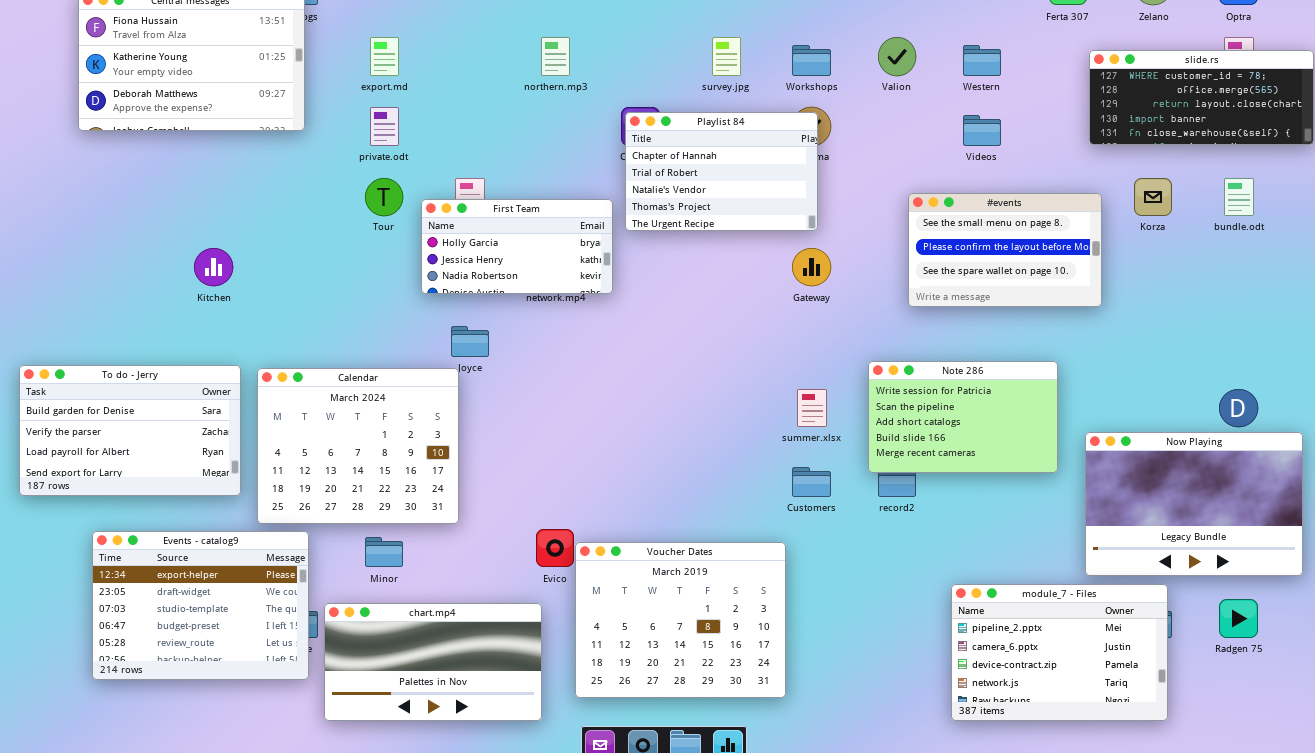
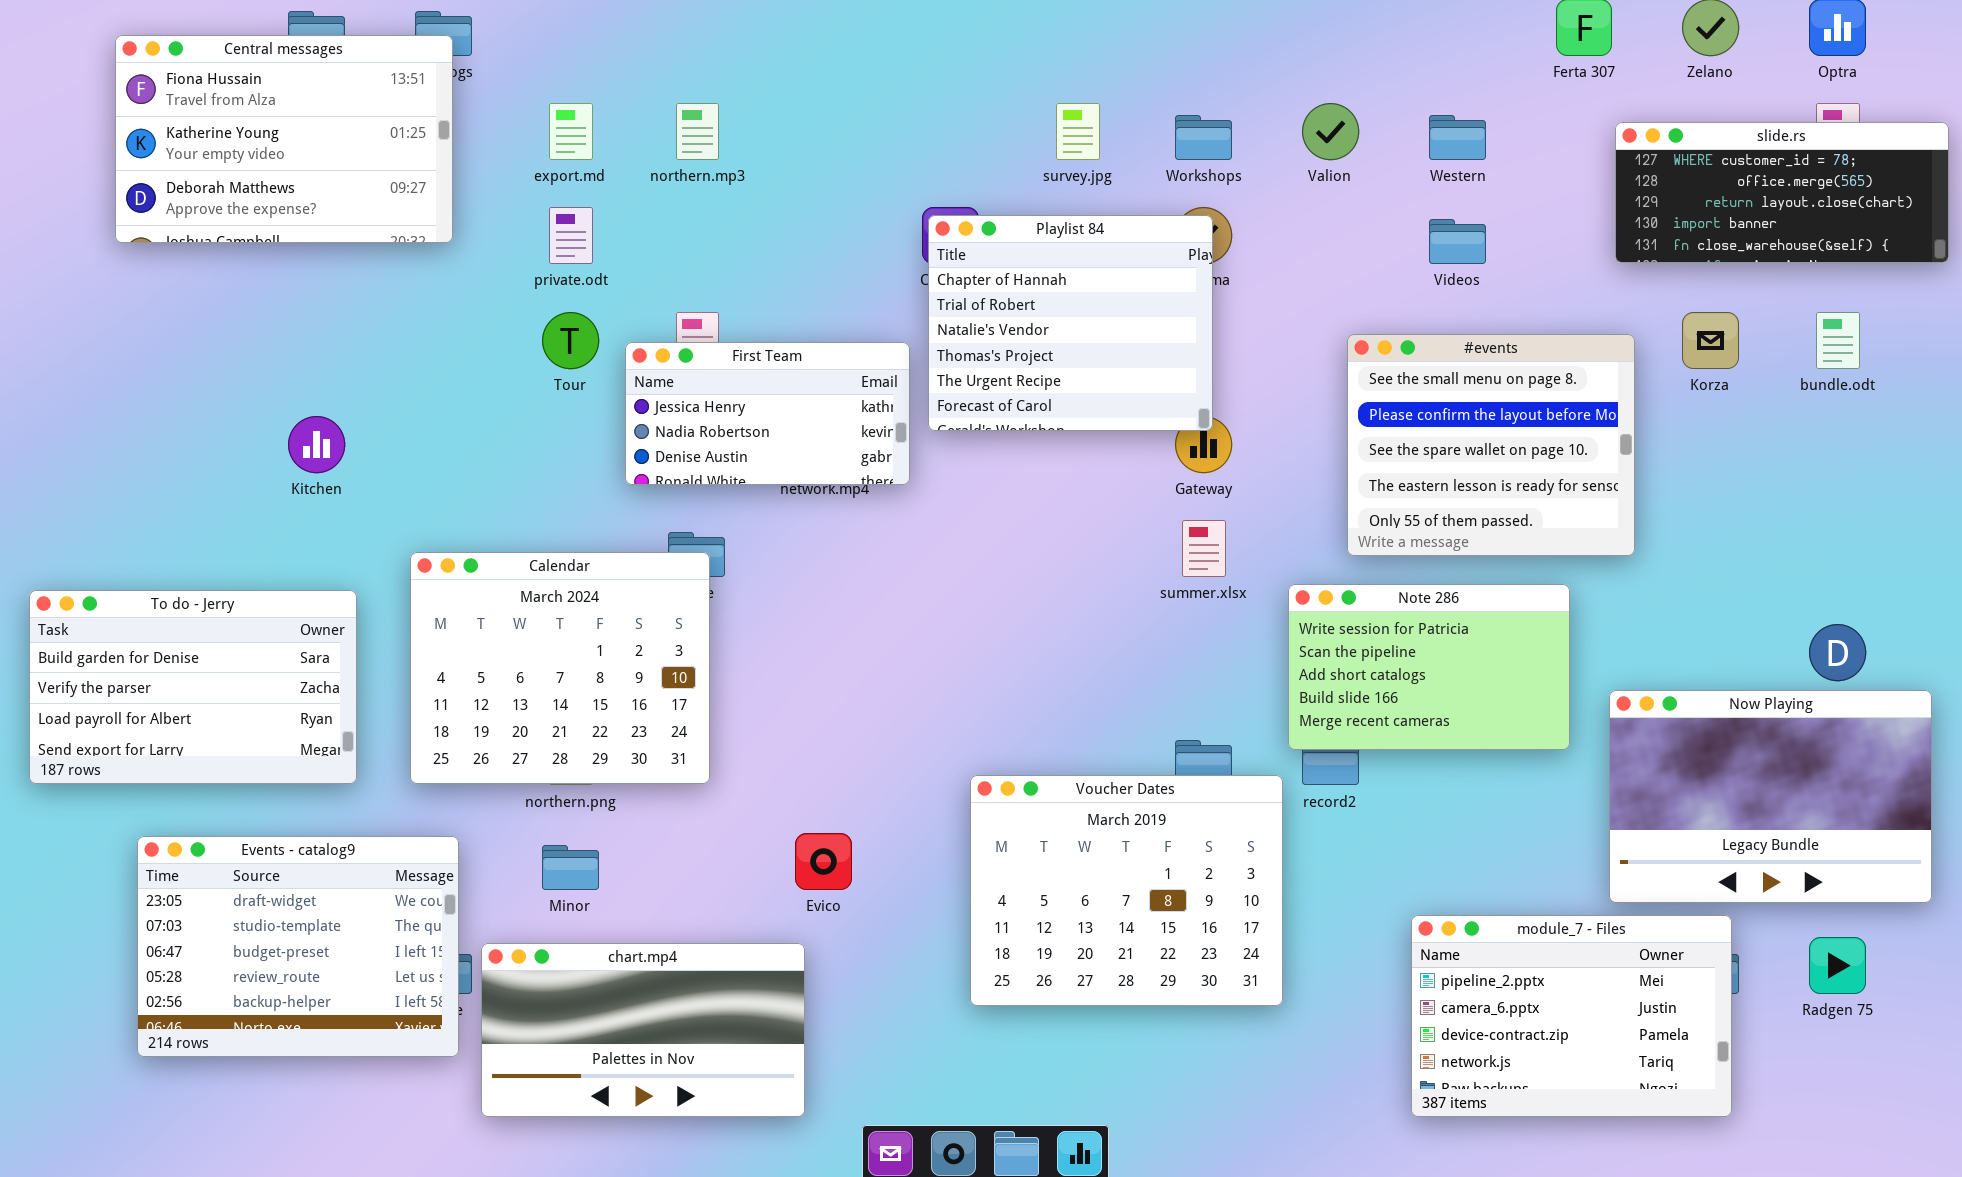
northern.mp3: [541,37,570,76] -> [676,103,719,160], moved
Playlist 84: [625,112,818,231] -> [928,215,1213,431], resized
#events: [908,193,1102,307] -> [1347,334,1635,556], resized
First Team: [421,199,613,294] -> [625,342,910,485], scrolled down 1 row
Calendar: [257,368,459,524] -> [410,552,710,784], moved
summer.xlsx: [797,389,827,427] -> [1182,520,1226,577], moved
Events - catalog9: [92,531,309,680] -> [137,836,459,1057], scrolled down 1 row
Voucher Dates: [575,542,786,698] -> [970,775,1283,1006], moved

